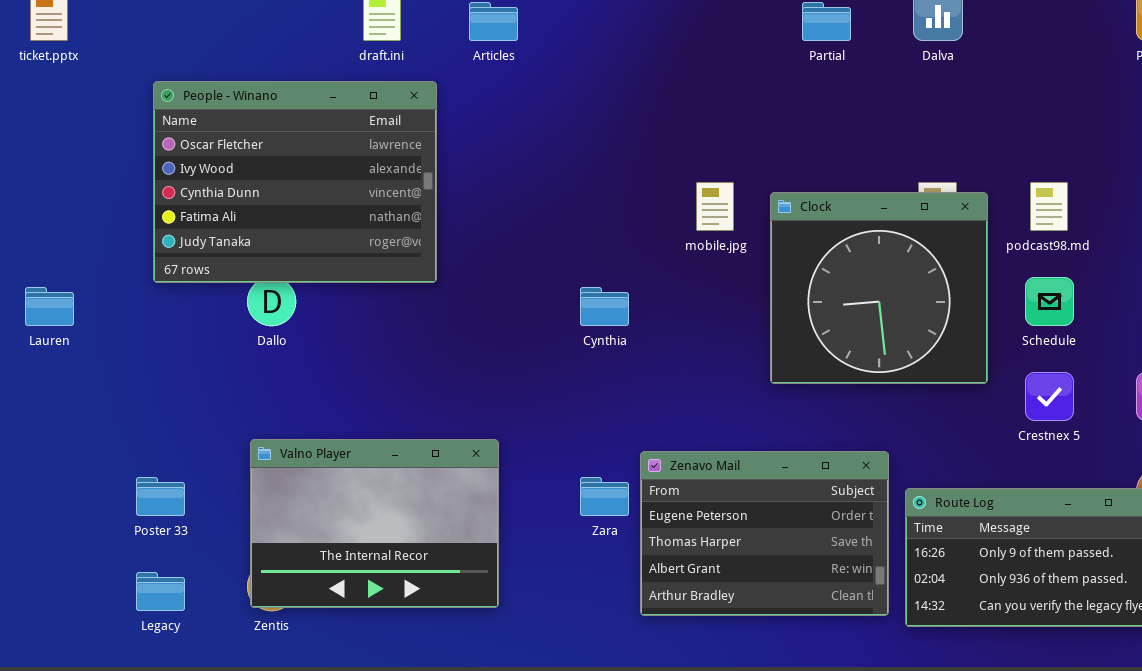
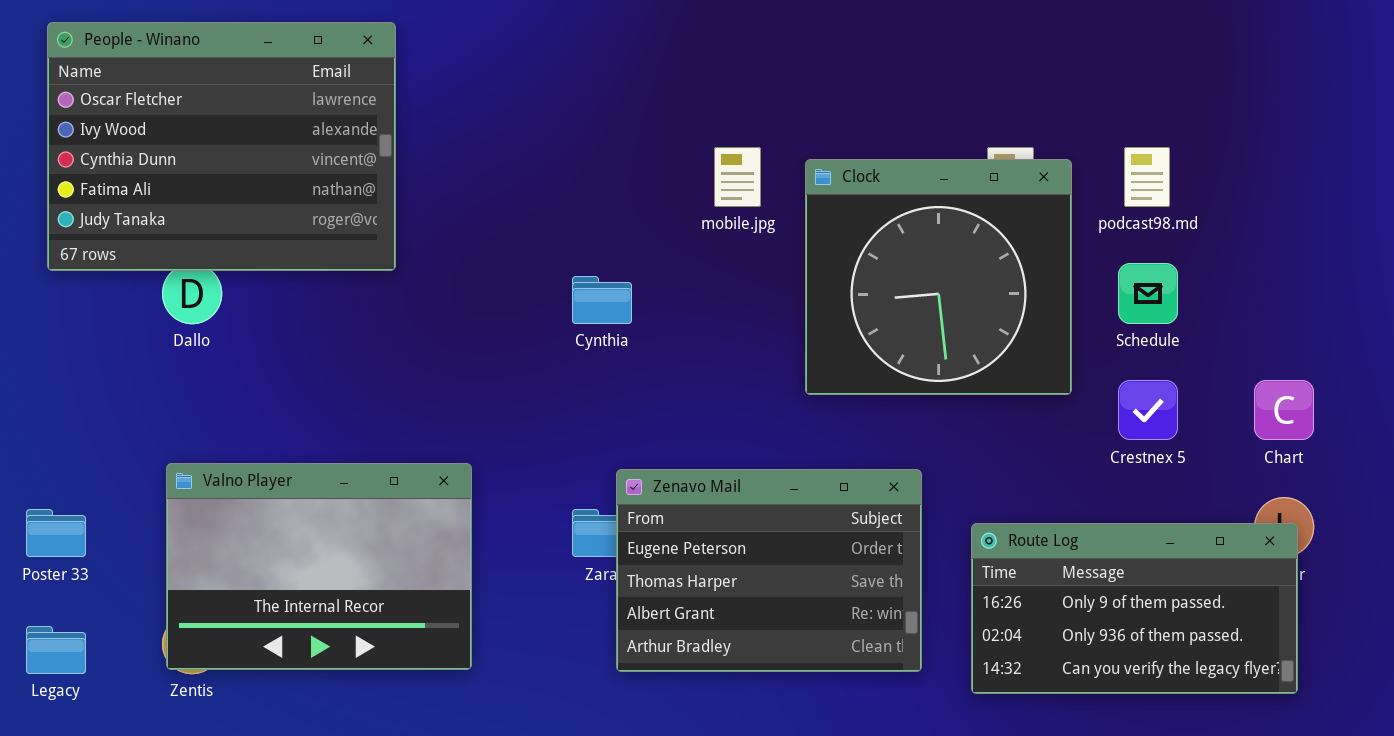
Zenavo Mail: [640,451,889,616] -> [616,469,922,672], moved

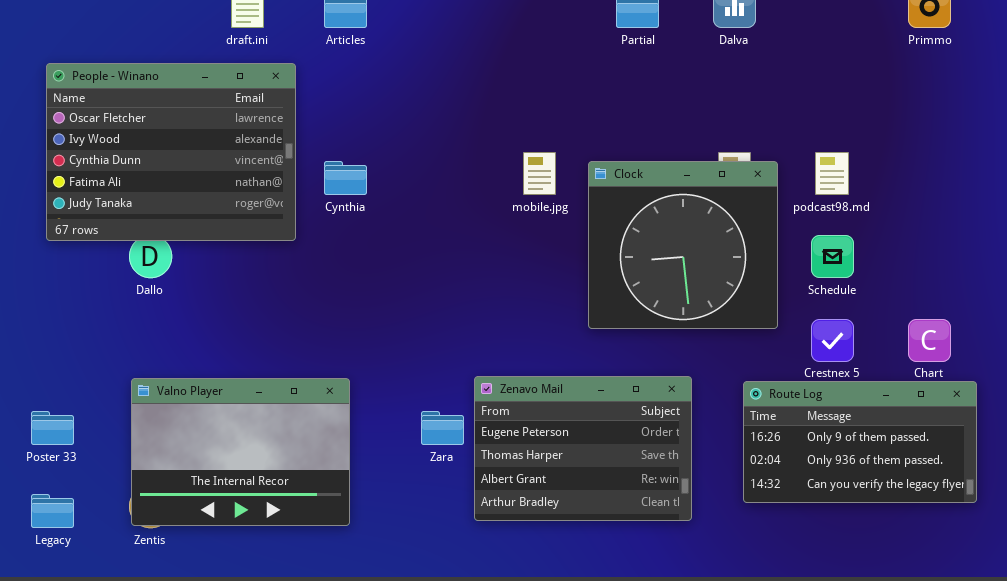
Cynthia: [572,276,632,324] -> [324,161,367,195], moved
Zenavo Mail: [616,469,922,672] -> [474,376,692,521], moved
Route Log: [971,523,1298,694] -> [743,381,977,503], moved

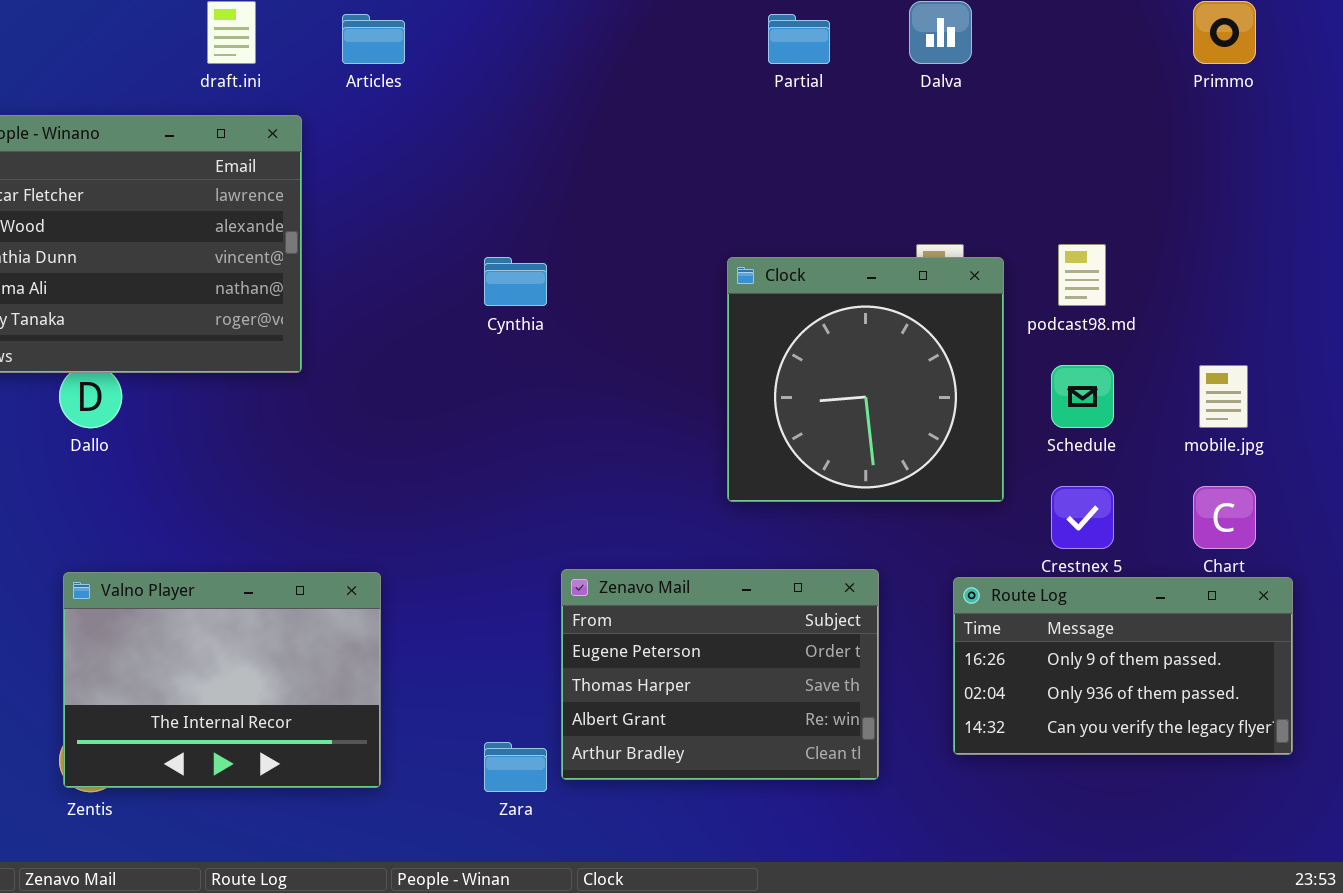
mobile.jpg: [523,152,556,195] -> [1199,365,1248,428], moved
Cynthia: [324,161,367,195] -> [484,257,547,306], moved
Zara: [421,411,464,445] -> [484,742,547,792], moved

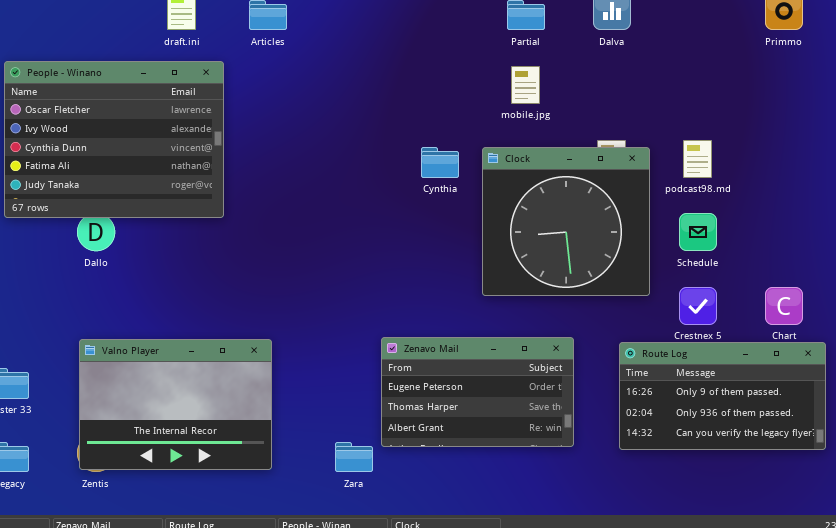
Cynthia: [484,257,547,306] -> [421,147,459,178], moved
mobile.jpg: [1199,365,1248,428] -> [511,66,540,104], moved
Zenavo Mail: [561,569,879,780] -> [381,337,574,447], resized

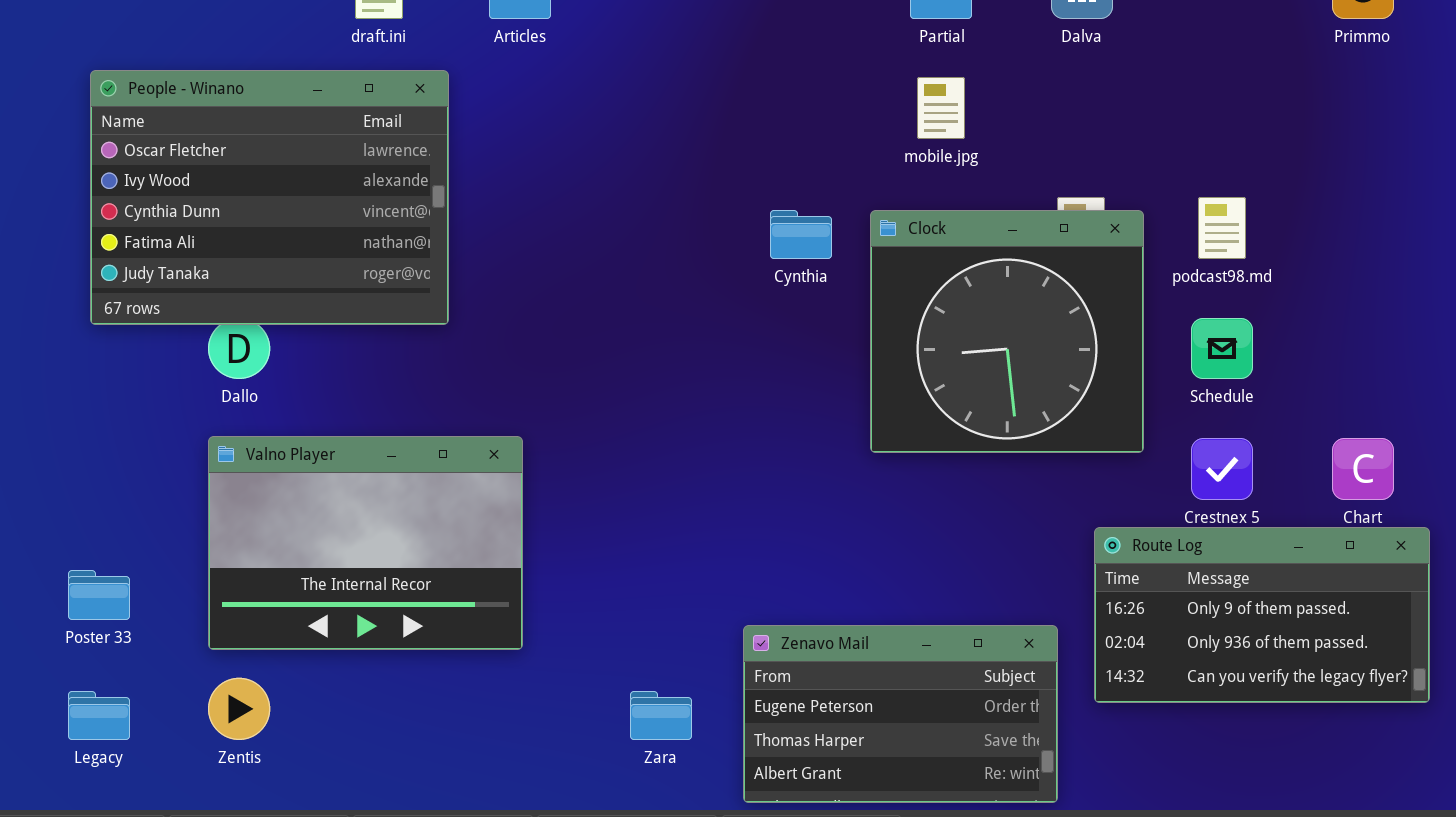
Zenavo Mail: [381,337,574,447] -> [743,625,1058,803], moved
Valno Player: [79,339,272,470] -> [208,436,523,650], moved

